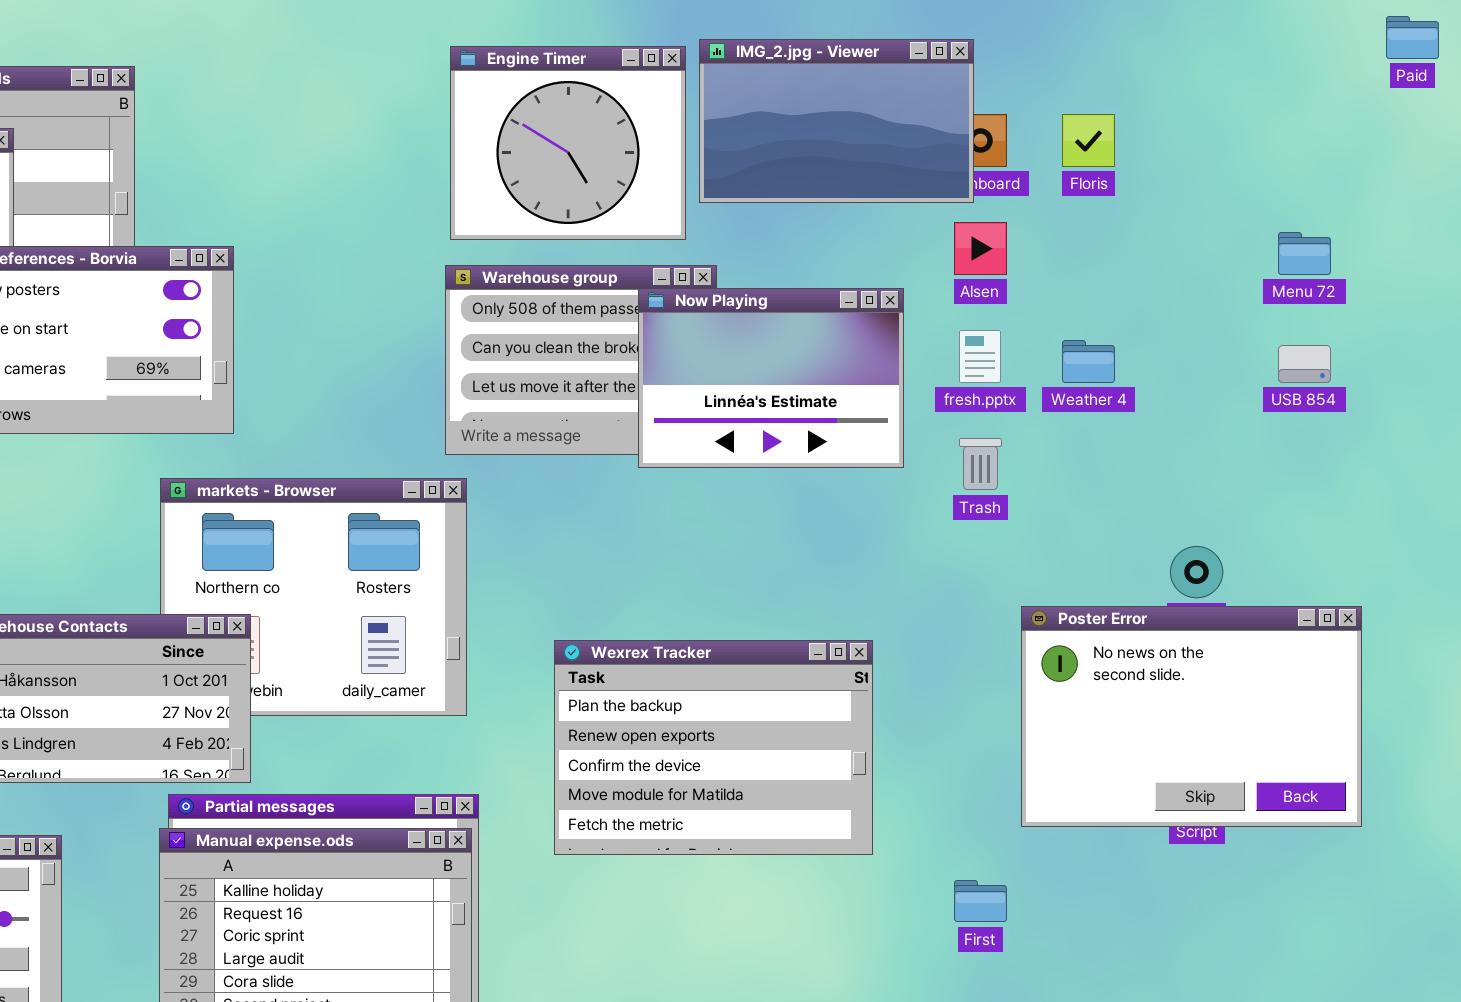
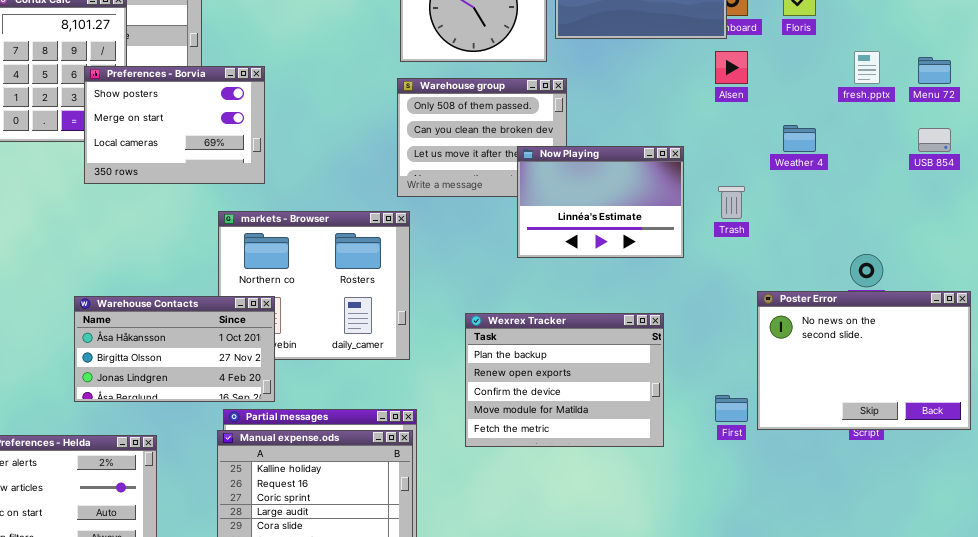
Now Playing: [638,288,904,468] -> [517,146,684,258], moved
fresh.pptx: [959,330,1001,383] -> [854,51,880,84], moved
First: [954,880,1007,922] -> [715,395,748,422], moved

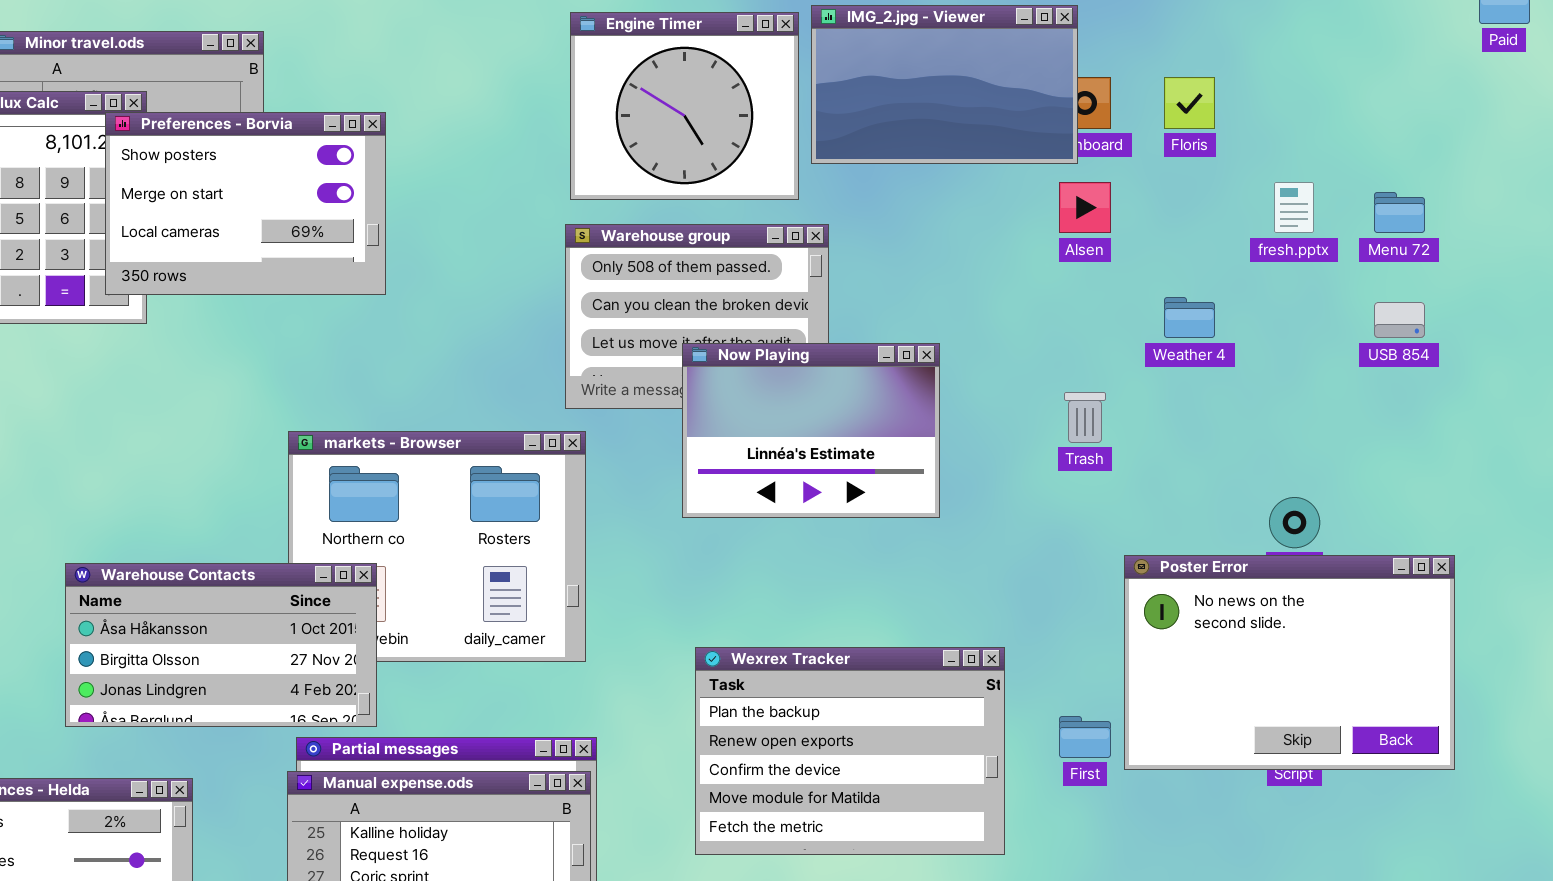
Preferences - Borvia: [84,66,265,184] -> [105,112,386,295], moved
Now Playing: [517,146,684,258] -> [682,343,940,518], moved
Wexrex Tracker: [465,313,664,447] -> [695,647,1005,855], moved

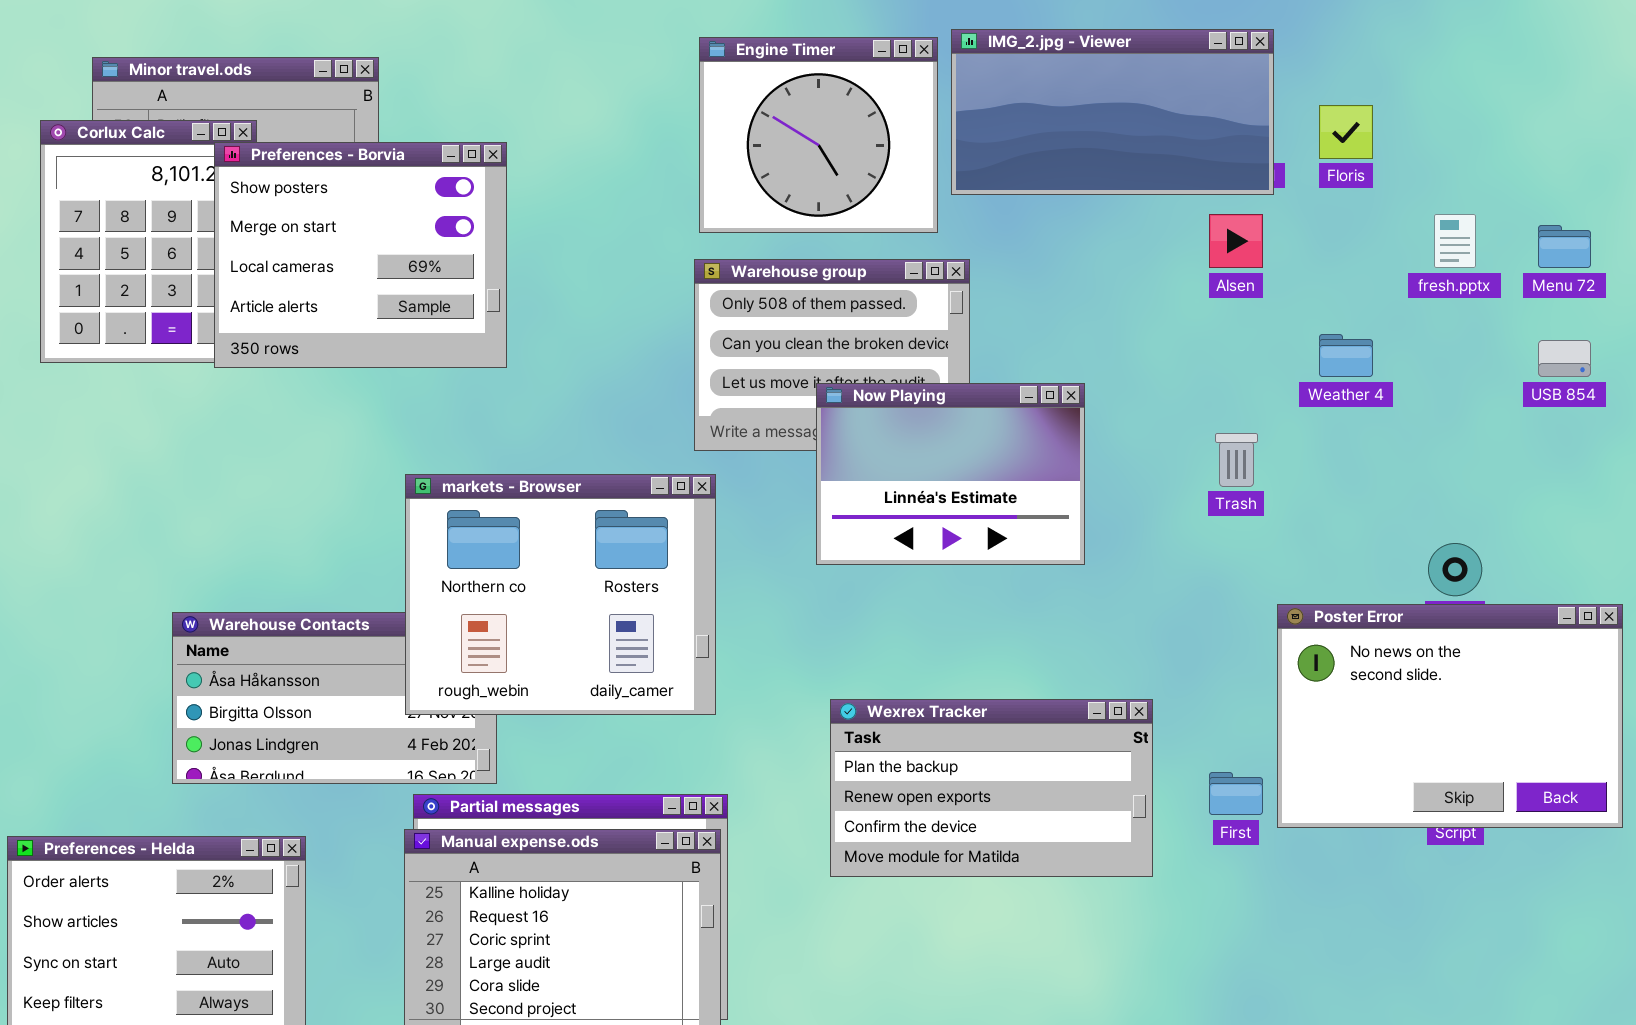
IMG_2.jpg - Viewer: [811,5,1078,164] -> [951,29,1274,195], resized
Preferences - Borvia: [105,112,386,295] -> [214,142,507,368], resized
markets - Browser: [288,431,586,662] -> [405,474,716,715], raised
Wexrex Tracker: [695,647,1005,855] -> [830,699,1153,877], resized

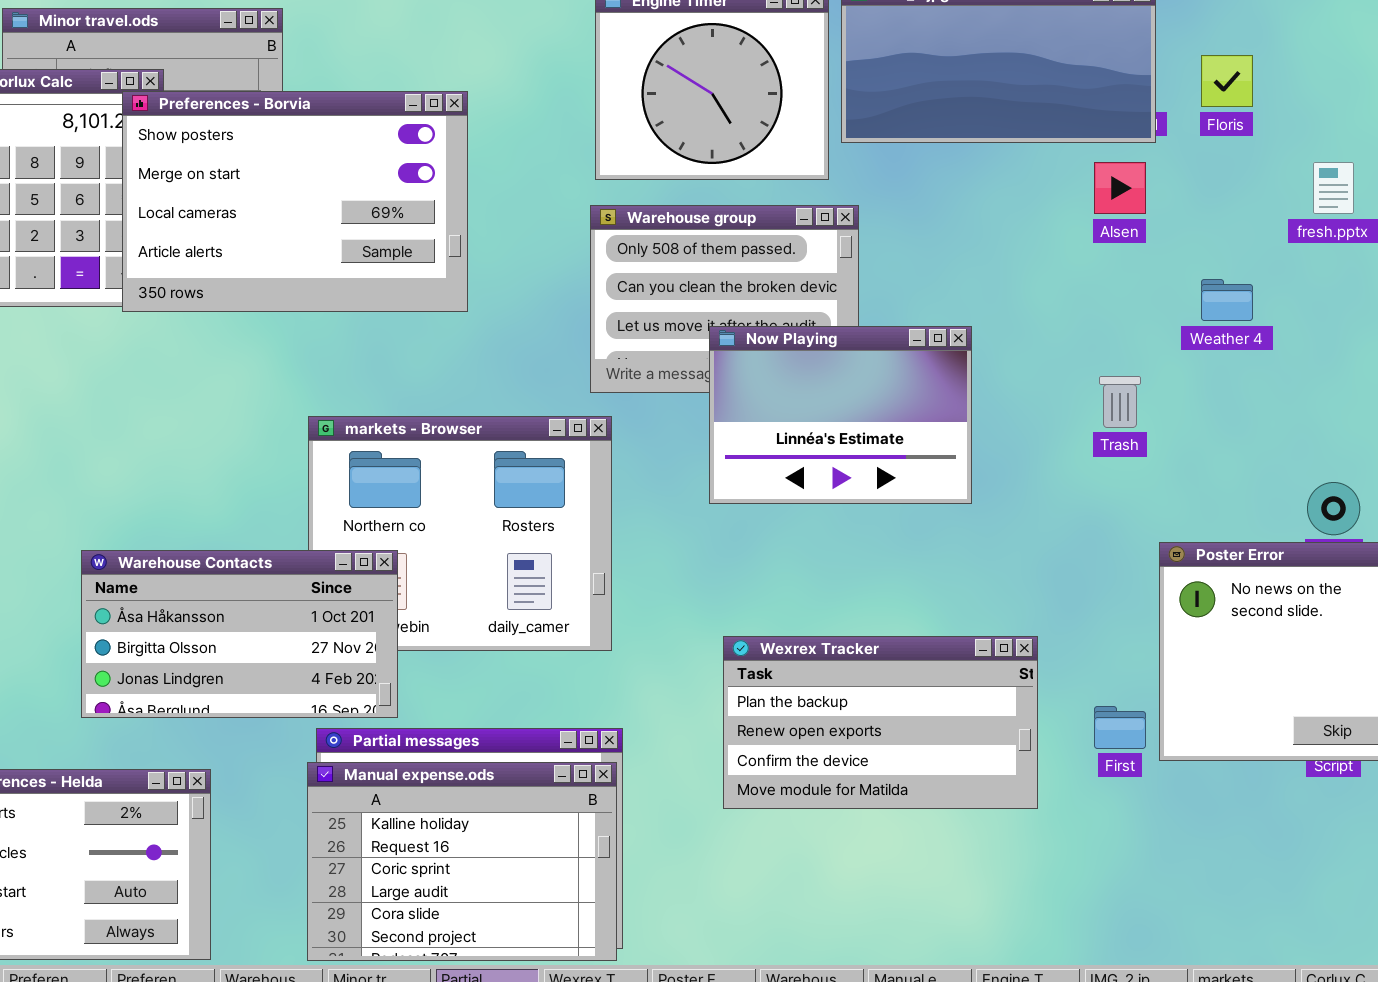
Preferences - Borvia: [214,142,507,368] -> [122,91,468,312], resized
Warehouse Contacts: [172,612,497,784] -> [81,550,398,718], raised

